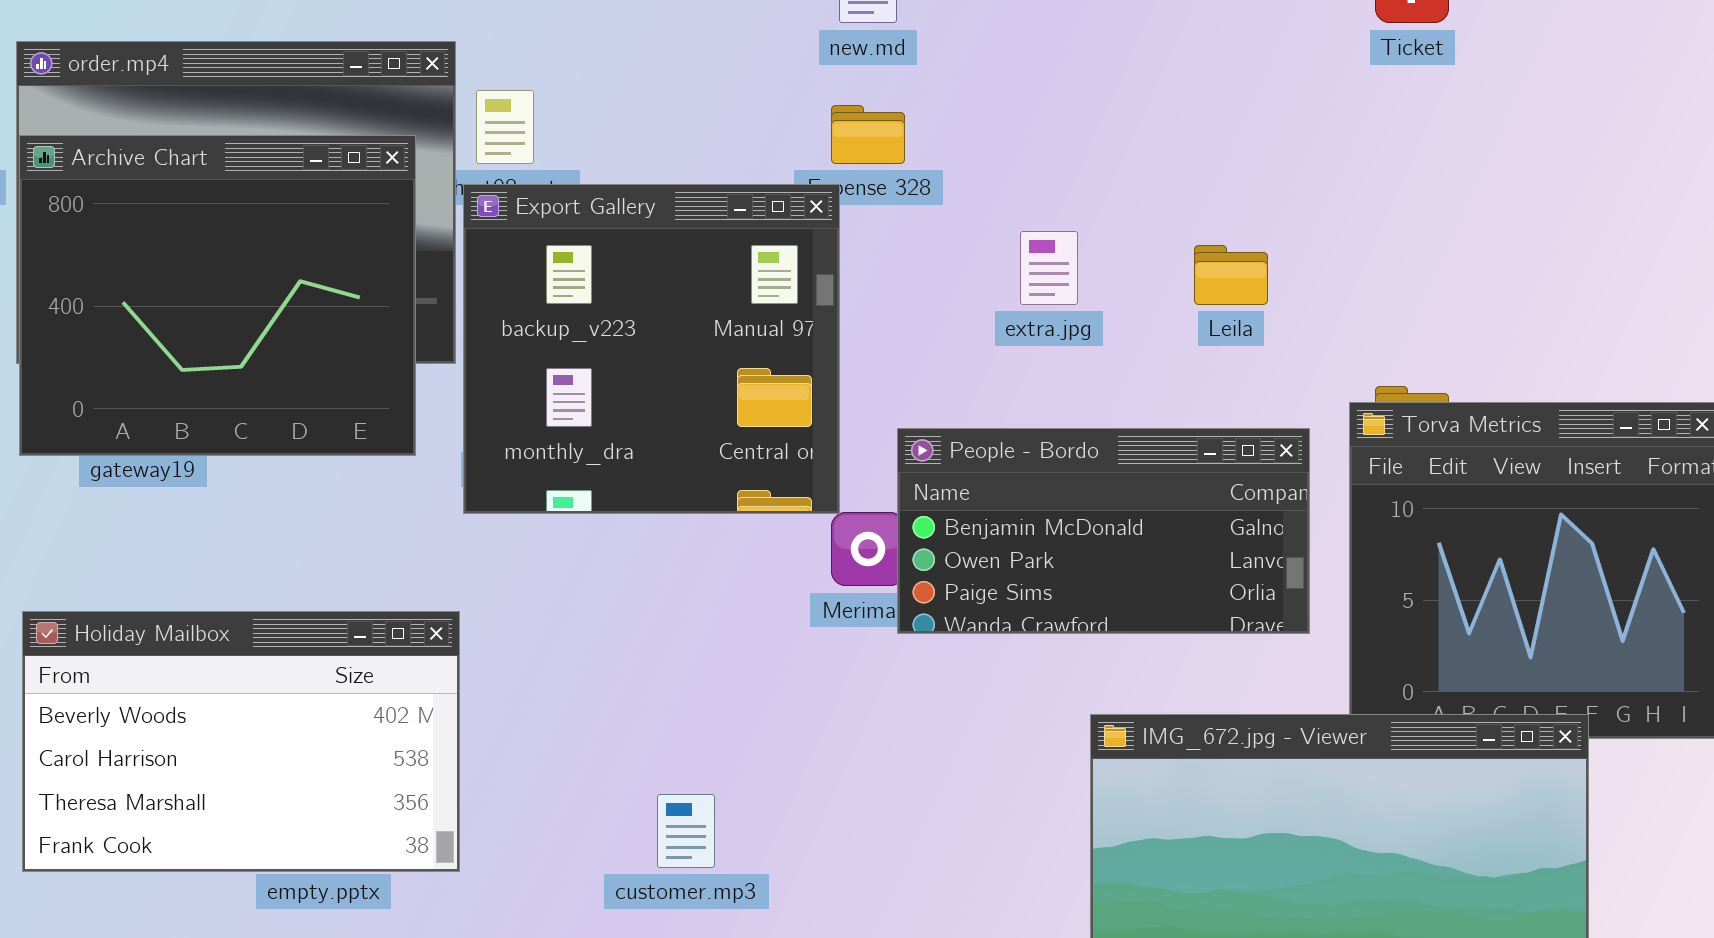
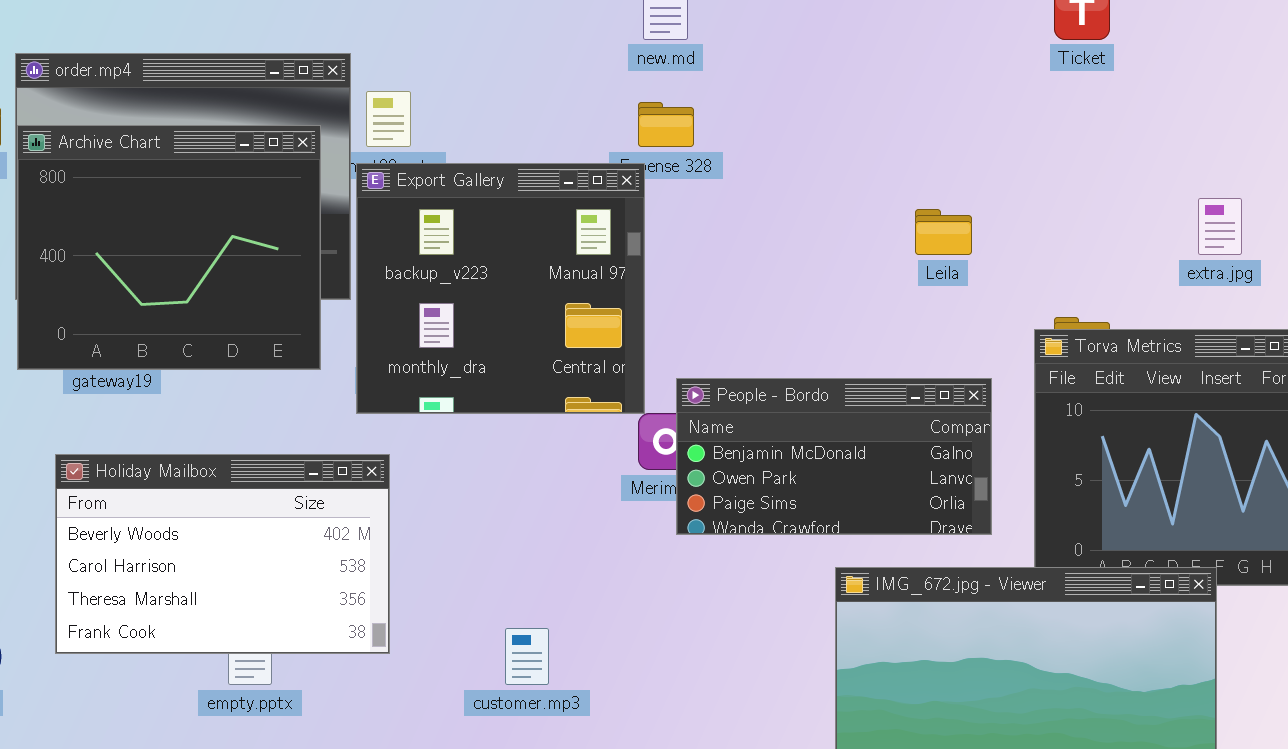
extra.jpg: [1020,231,1078,305] -> [1198,198,1242,255], moved
People - Bordo: [897,428,1310,634] -> [676,378,992,535], moved
Holiday Mailbox: [22,611,460,872] -> [55,454,390,654], moved

